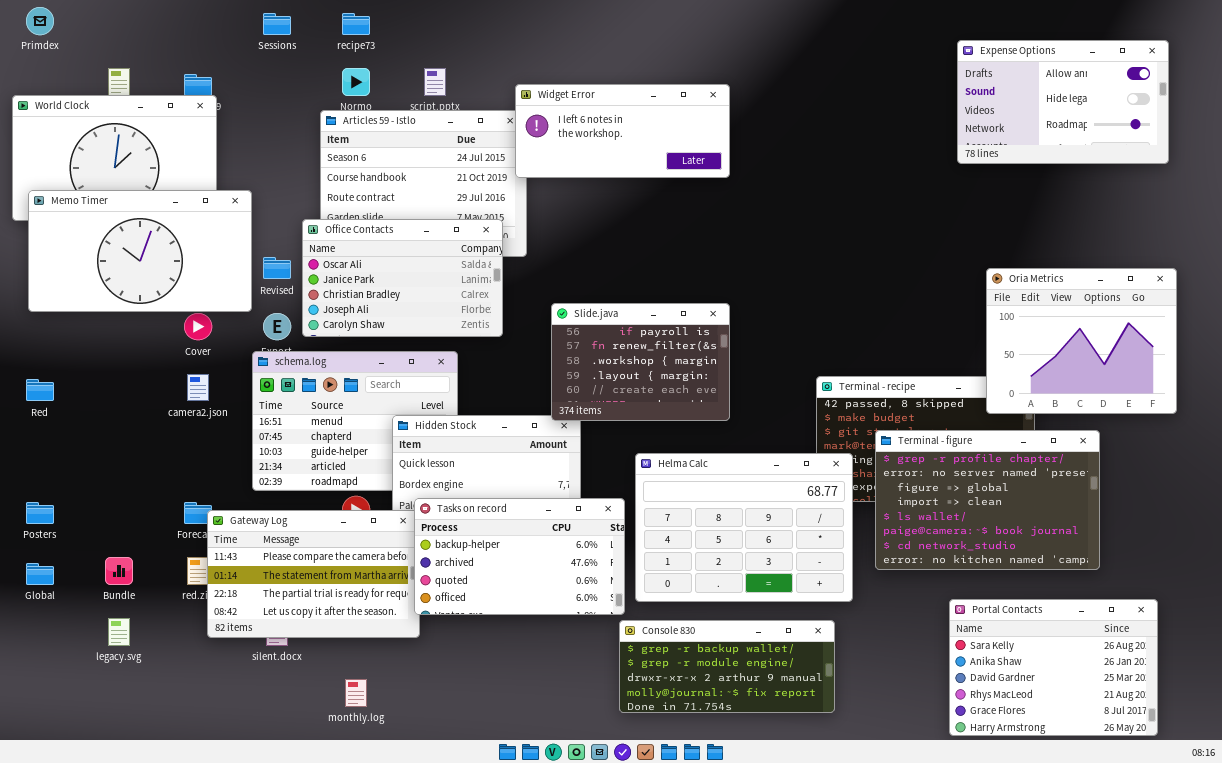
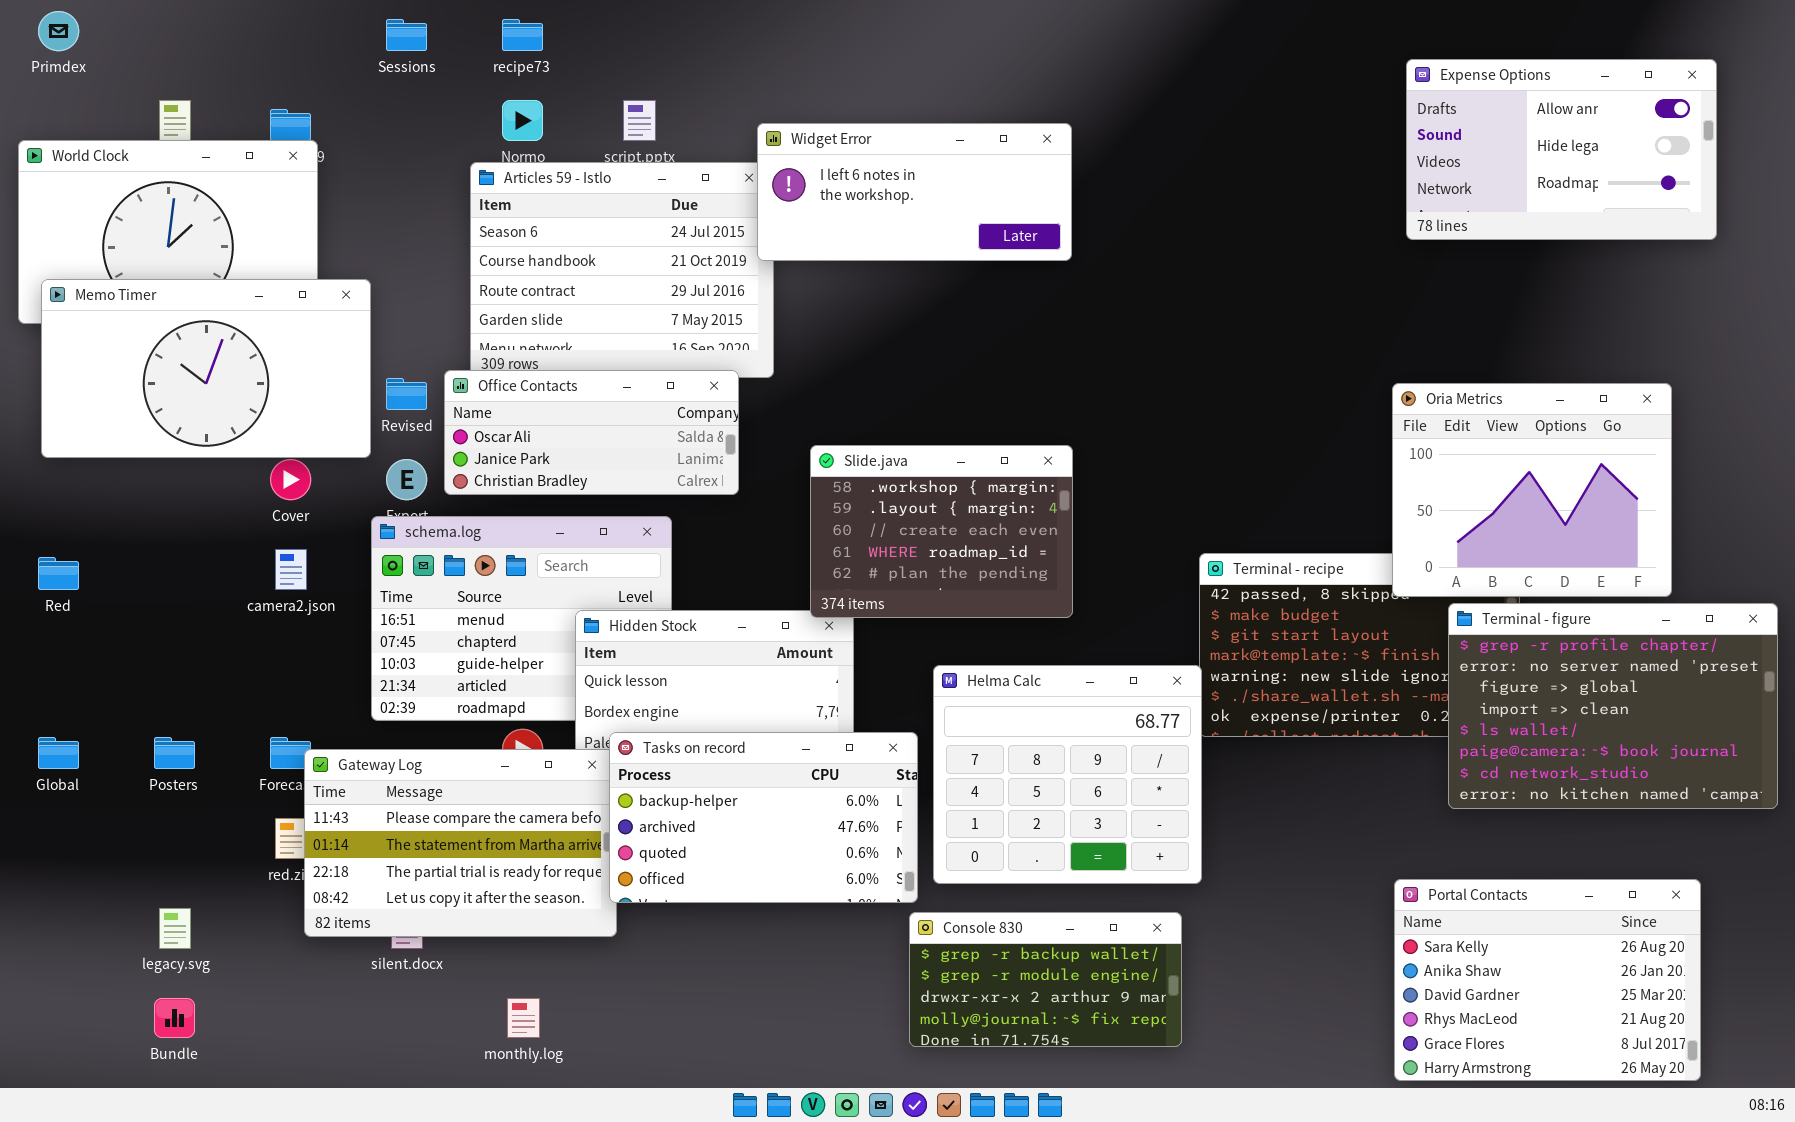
Office Contacts: [302,219,503,337] -> [444,370,739,495], resized
Oria Metrics: [986,268,1177,414] -> [1392,383,1672,597], moved
Slide.java: [551,303,730,421] -> [810,445,1073,618], scrolled down 2 rows
Terminal - figure: [875,430,1100,570] -> [1448,603,1778,809], moved
Helma Calc: [635,453,853,602] -> [933,665,1202,884], resized
Posters: [26,502,54,524] -> [154,737,195,769], moved
Bundle: [105,557,133,585] -> [154,998,195,1038], moved
Global: [26,563,54,585] -> [38,737,79,769], moved
Console 830: [619,620,835,713] -> [909,912,1182,1047], resized

